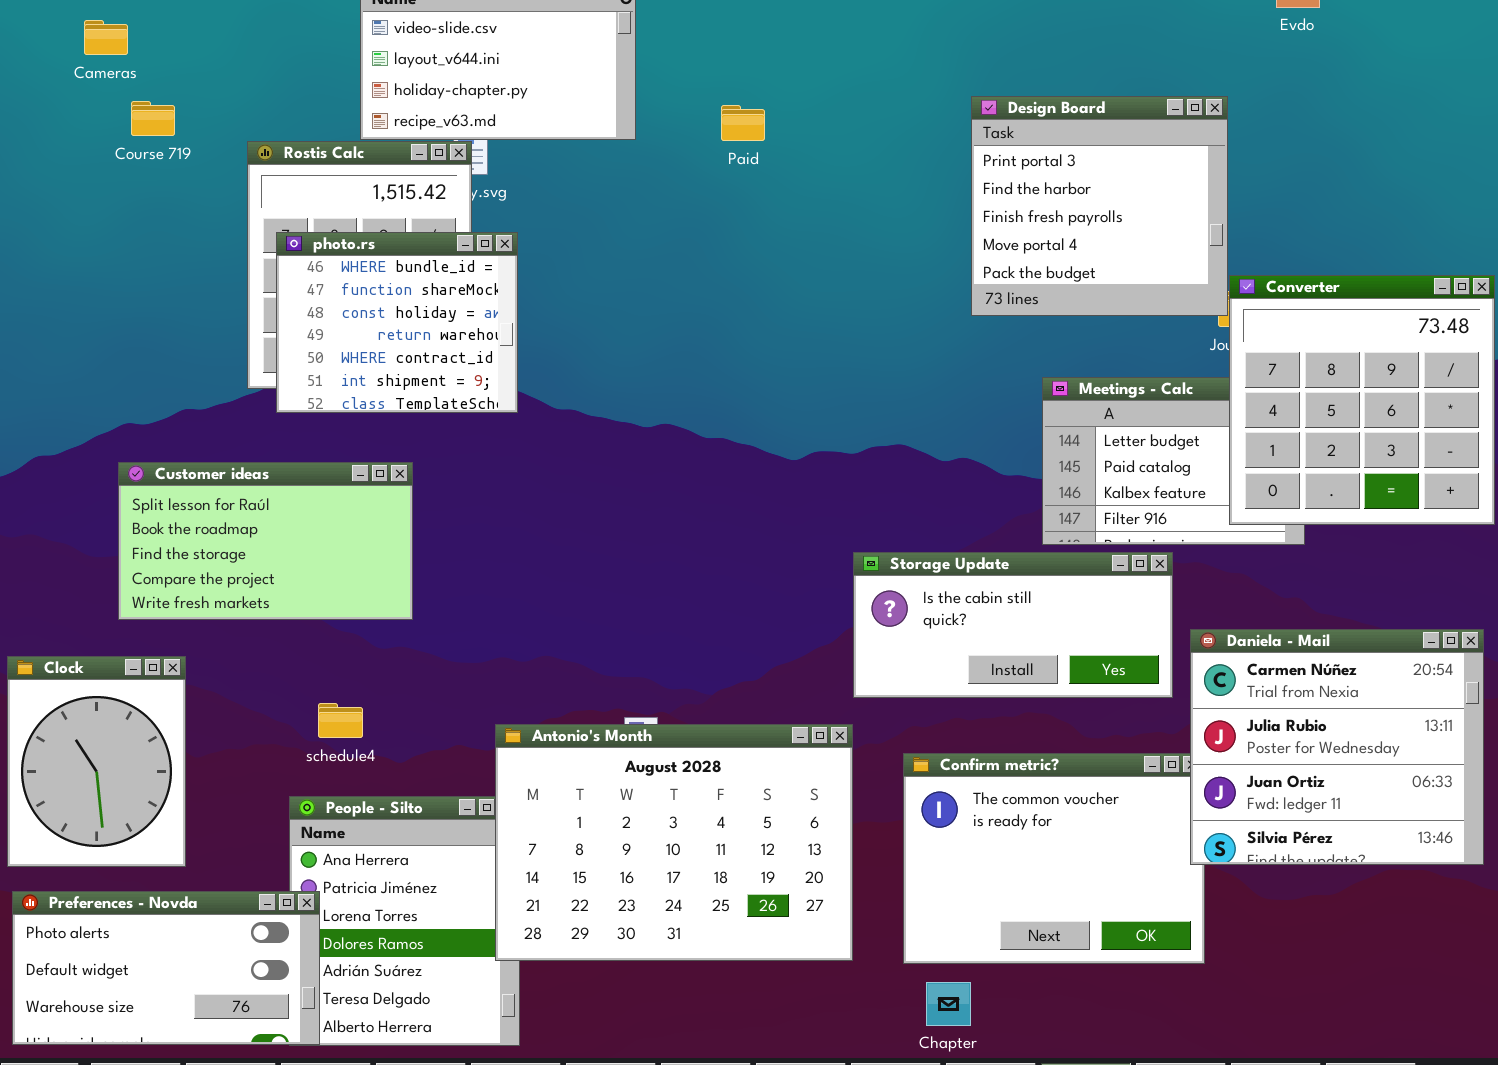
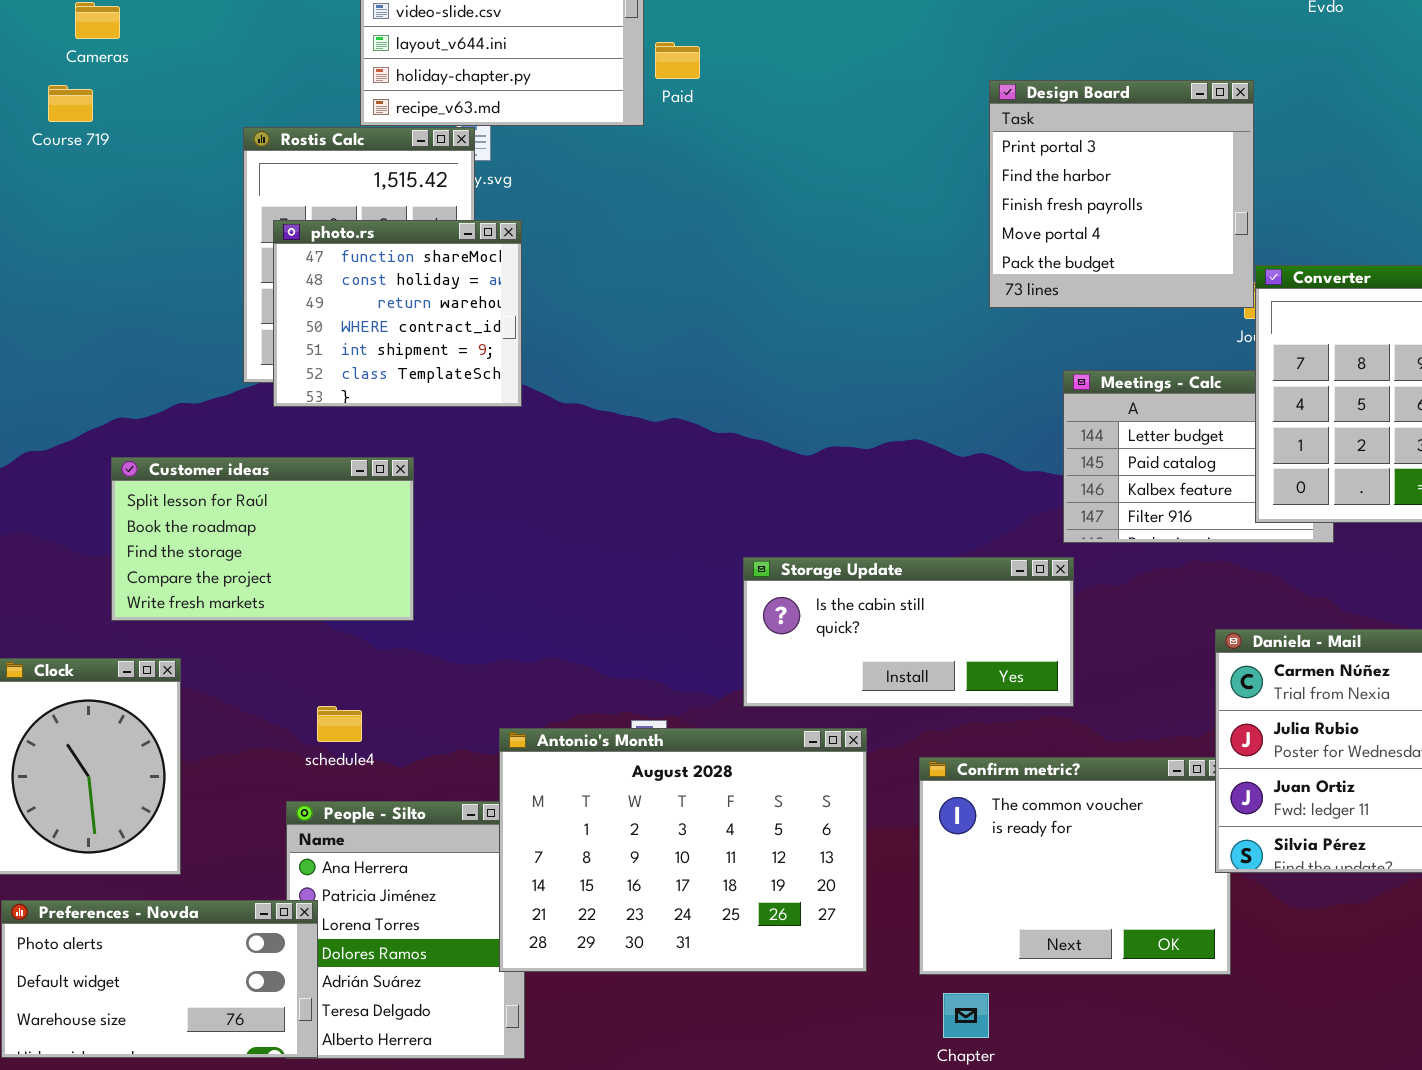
Course 719: [131,101,175,136] -> [48,85,93,122], moved
Paid: [721,105,765,141] -> [655,42,700,79], moved
photo.rs: [276,232,518,413] -> [273,220,522,407], scrolled down 1 row
Storage Update: [853,552,1173,698] -> [743,557,1074,707], moved

